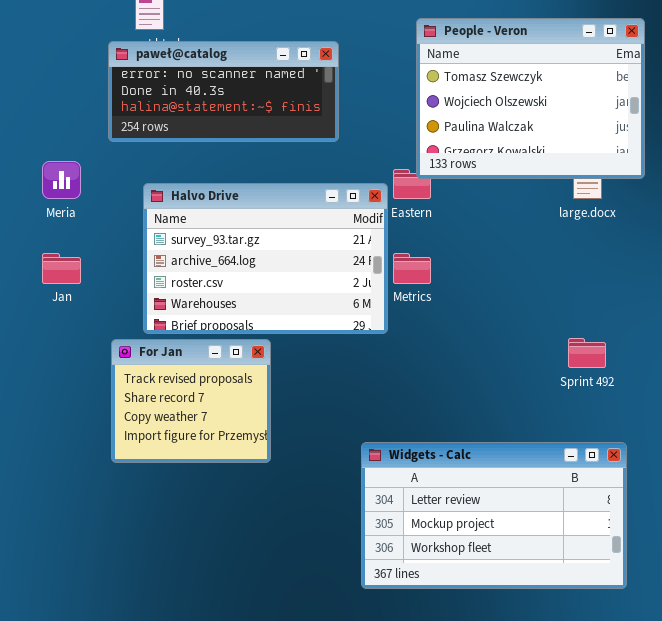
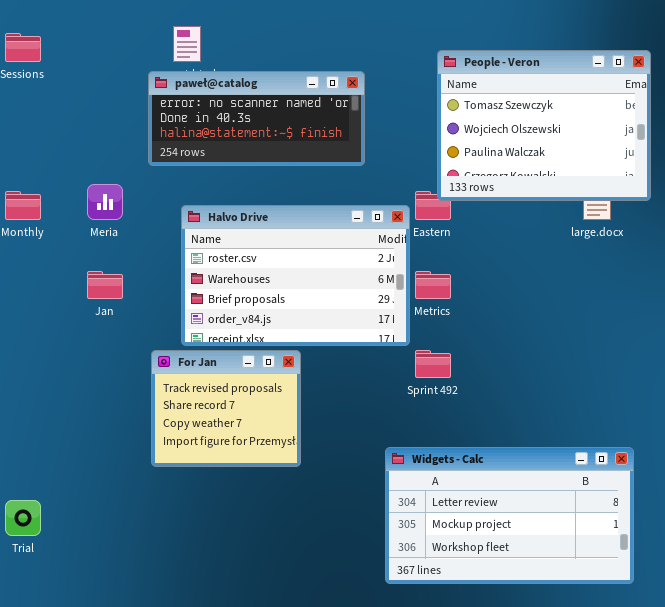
Halvo Drive: [143,183,388,334] -> [181,205,410,346], scrolled down 2 rows
Sprint 492: [568,338,606,368] -> [415,350,451,378], moved

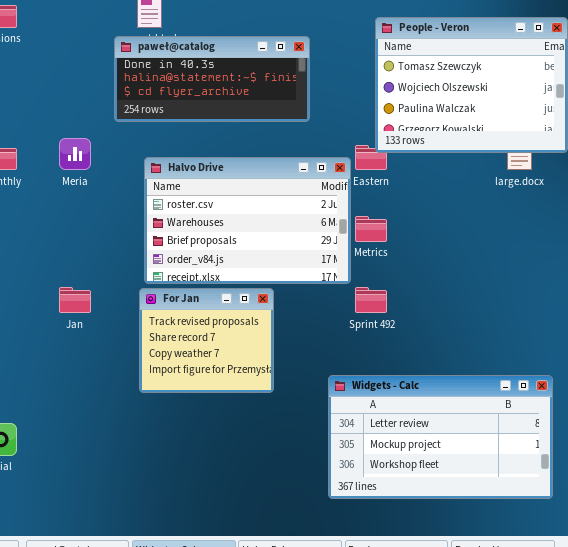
paweł@catalog: [148,71,365,166] -> [114,36,310,122], scrolled down 1 row
Jan: [87,271,123,299] -> [59,287,91,313], moved
For Jan: [151,350,301,467] -> [139,288,274,393], moved

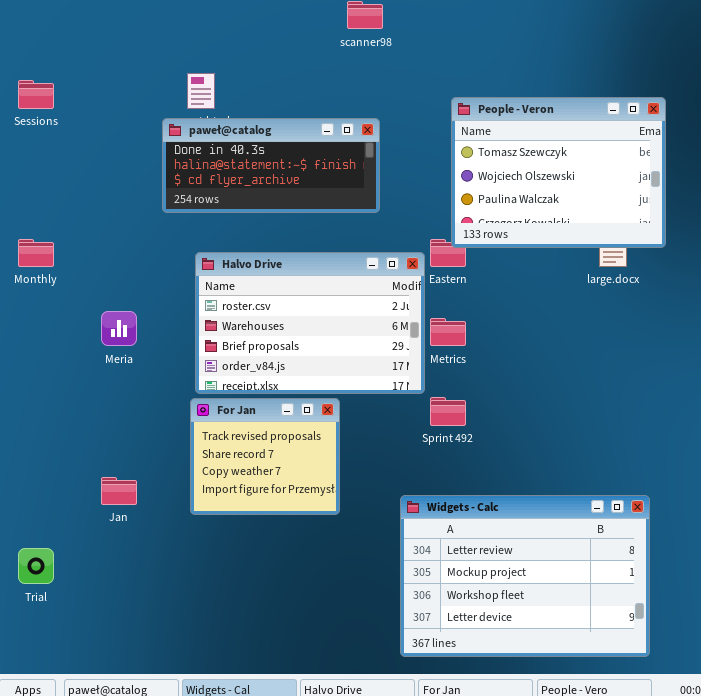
Meria: [59,138,91,170] -> [101,311,137,346], moved
Jan: [59,287,91,313] -> [101,477,137,505], moved
Widgets - Calc: [328,375,553,499] -> [400,495,650,657], resized

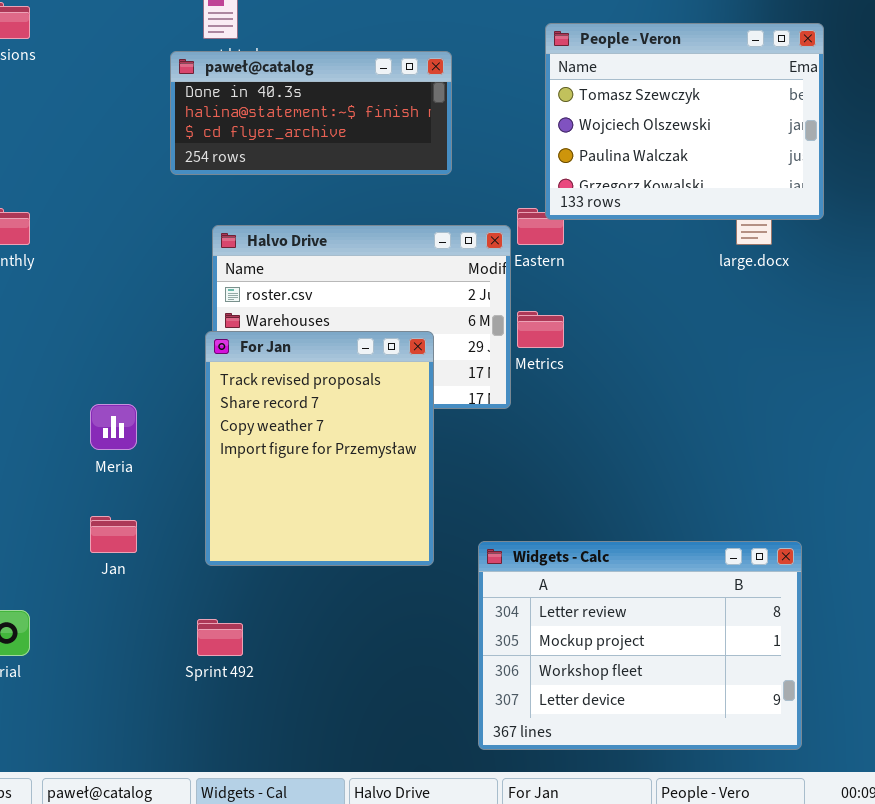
Meria: [101,311,137,346] -> [90,404,137,450], moved
Sprint 492: [430,397,466,426] -> [197,619,243,656], moved
For Jan: [190,398,340,515] -> [205,331,434,566], resized

